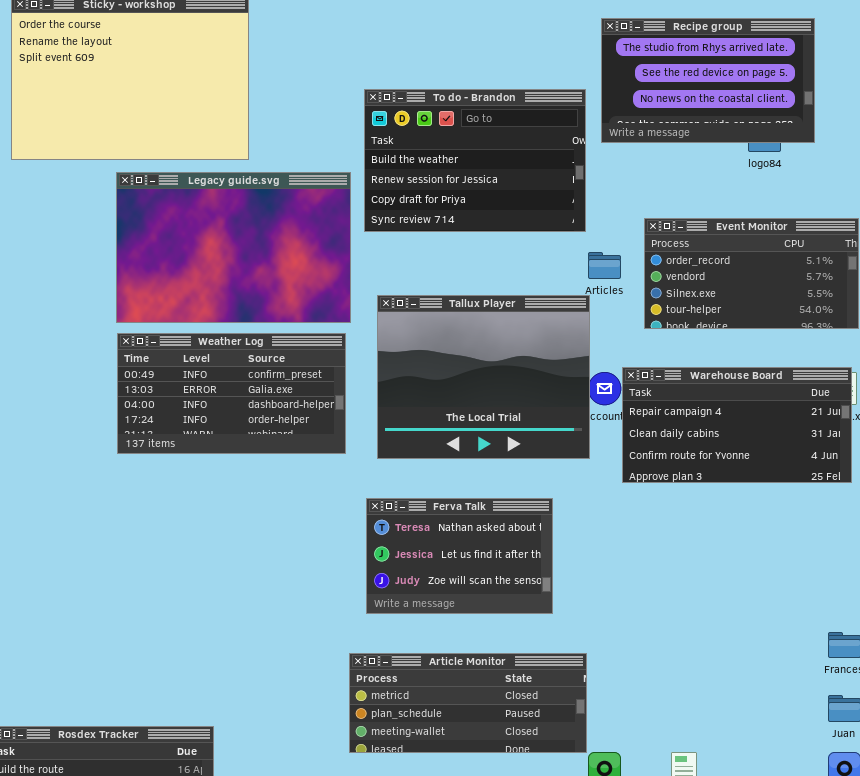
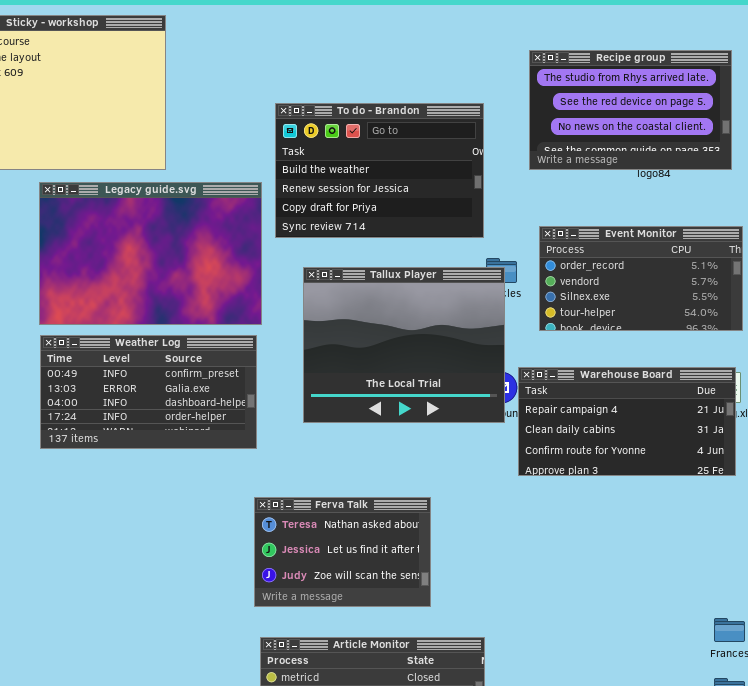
Recipe group: [601,18,815,143] -> [529,50,732,170], moved
Tallux Player: [377,295,590,459] -> [303,267,505,423], moved
Ferva Talk: [366,498,553,614] -> [254,497,431,607], moved

